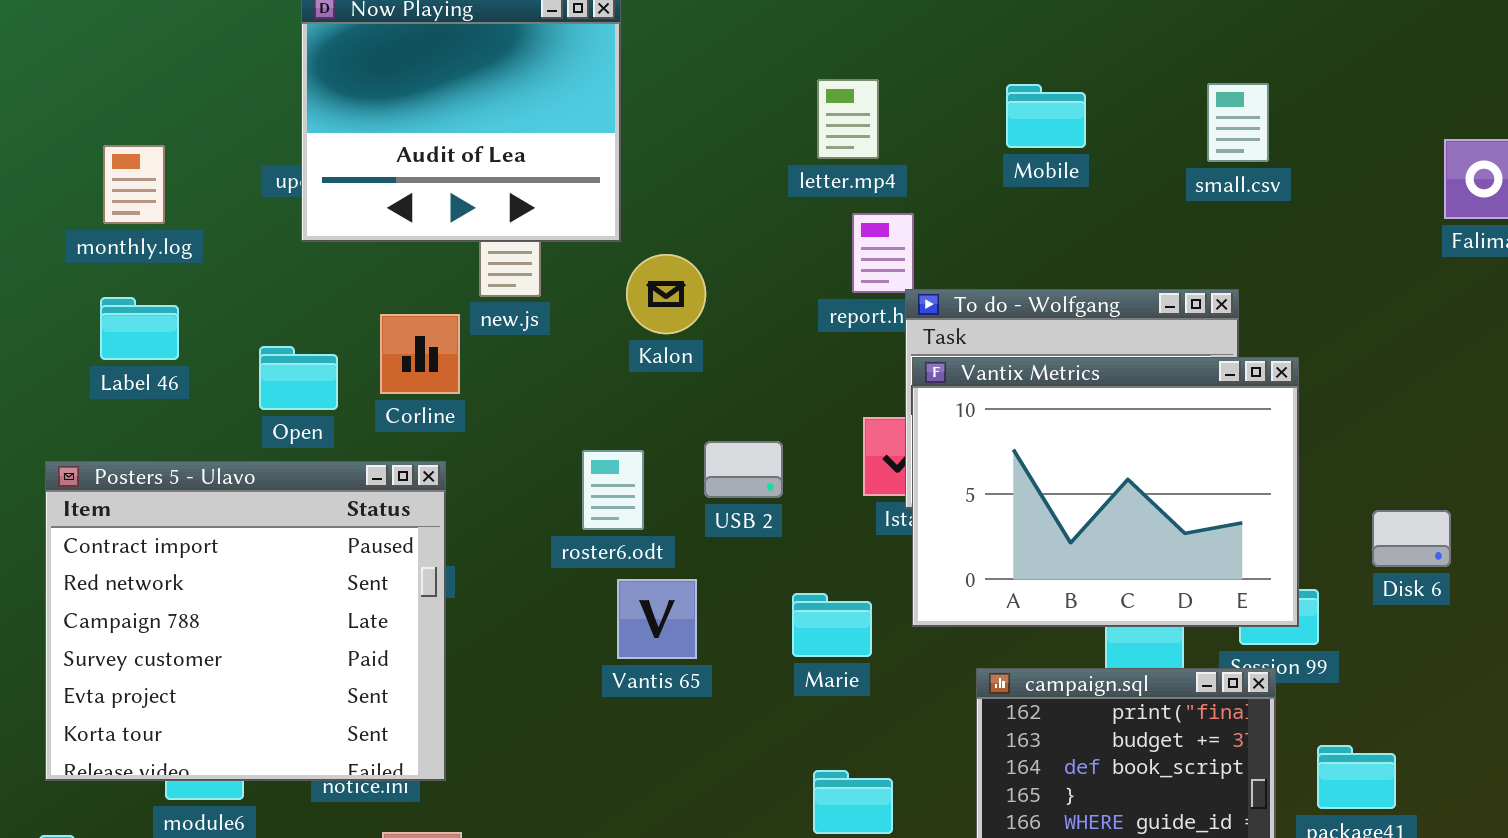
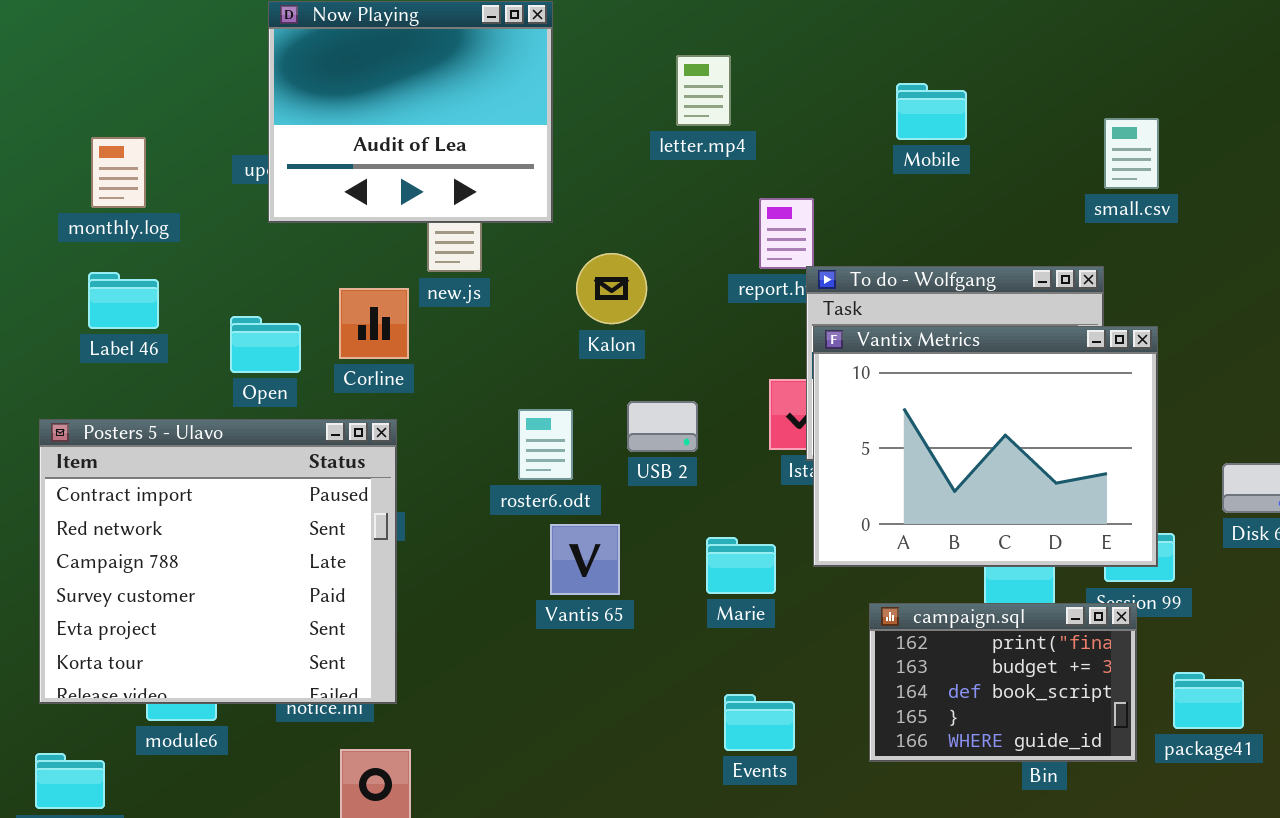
letter.mp4: [817,79,879,159] -> [676,55,731,126], moved
small.csv: [1207,83,1269,162] -> [1104,118,1159,189], moved
Kalon: [626,254,706,334] -> [576,253,647,324], moved

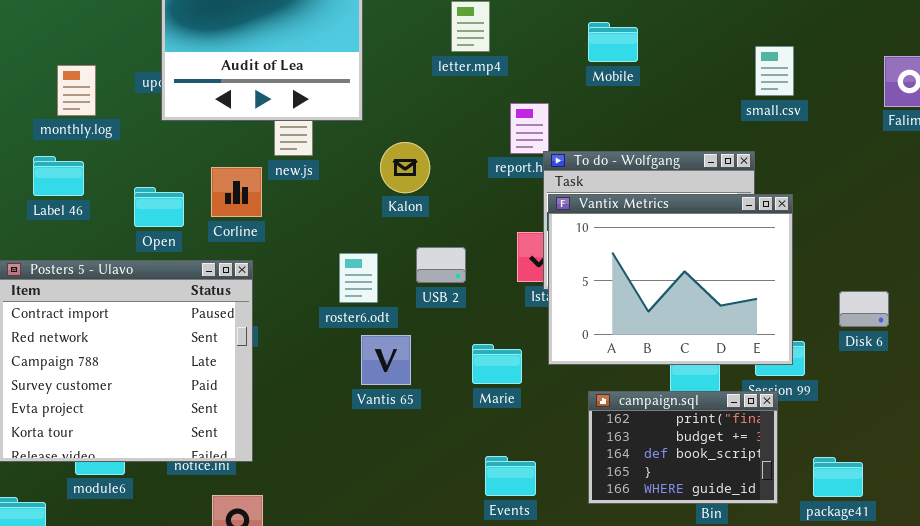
Mobile: [896,83,967,140] -> [588,22,638,62], moved
monthly.log: [91,137,146,208] -> [57,65,96,116], moved
package41: [1173,672,1244,729] -> [813,457,863,497], moved

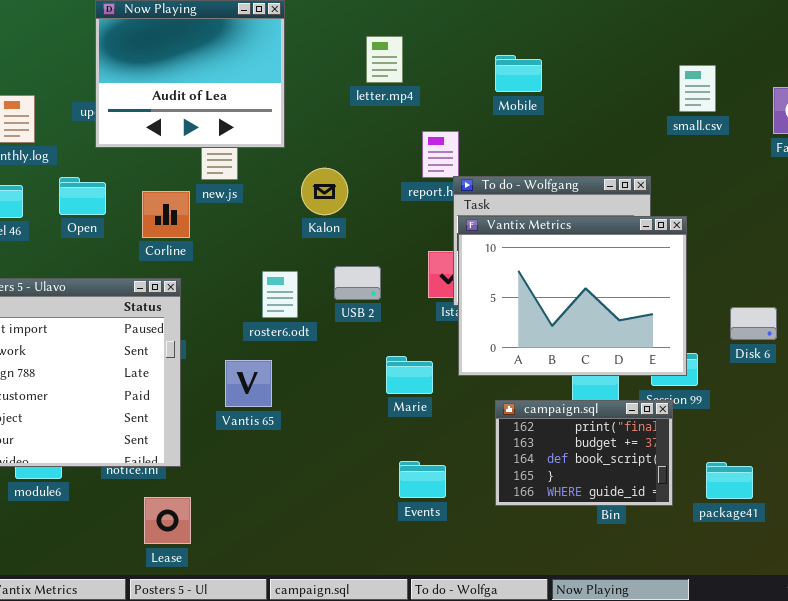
small.csv: [755,46,794,96] -> [679,65,716,112], moved
Open: [134,187,184,227] -> [59,177,106,215], moved
Vantis 65: [361,335,411,385] -> [225,360,272,407], moved

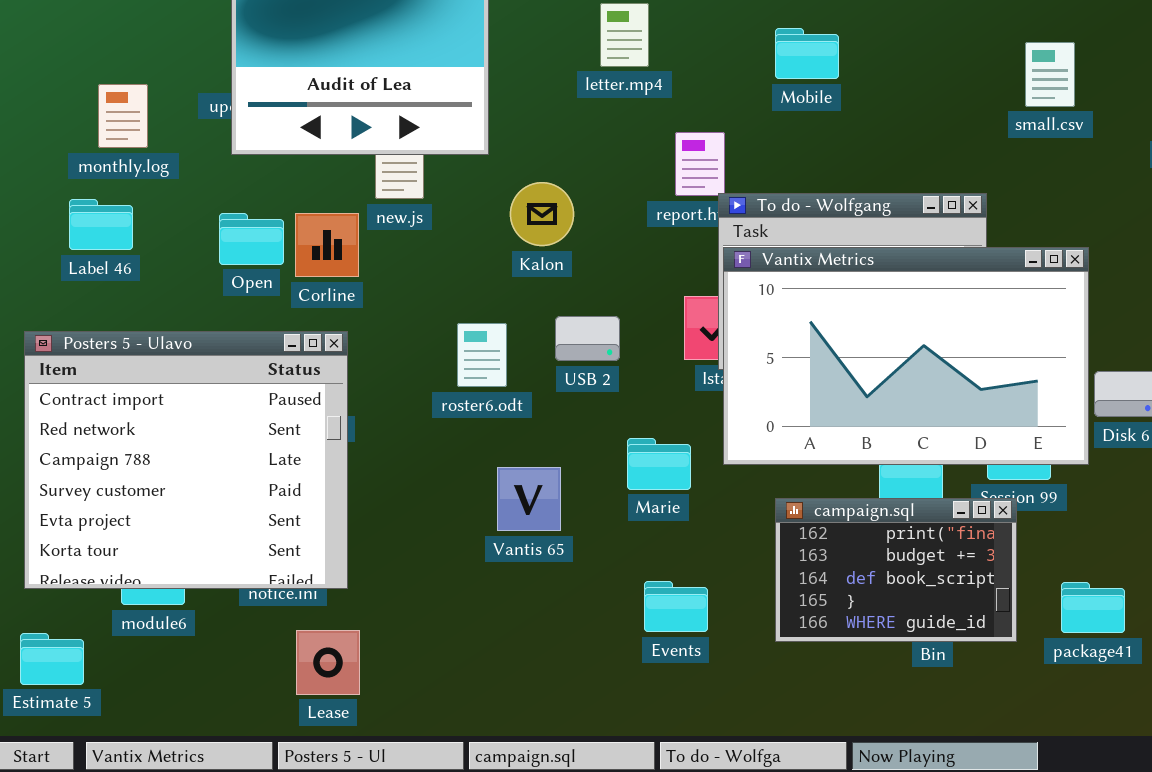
Open: [59,177,106,215] -> [219,213,284,265], moved
Vantix Metrics: [458,216,687,376] -> [723,247,1089,465], resized
Vantis 65: [225,360,272,407] -> [497,467,561,531], moved

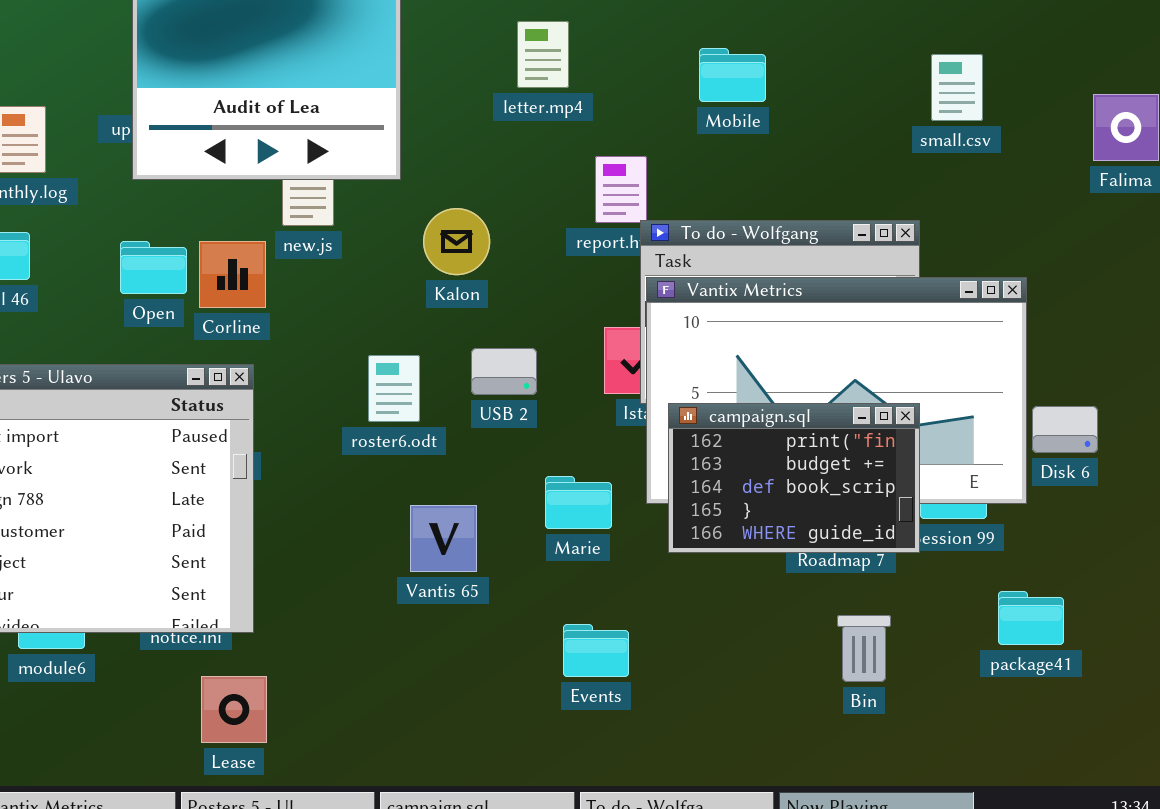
small.csv: [1025,42,1075,107] -> [931,54,983,121], moved
campaign.sql: [775,498,1017,642] -> [668,403,920,553], moved
package41: [1061,582,1125,633] -> [998,591,1064,645], moved

